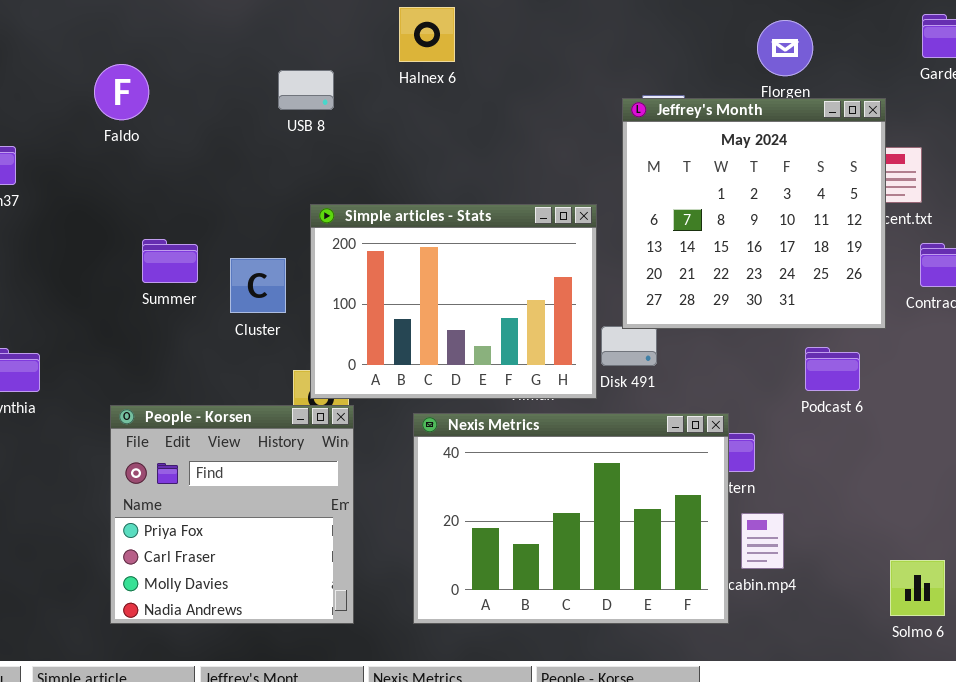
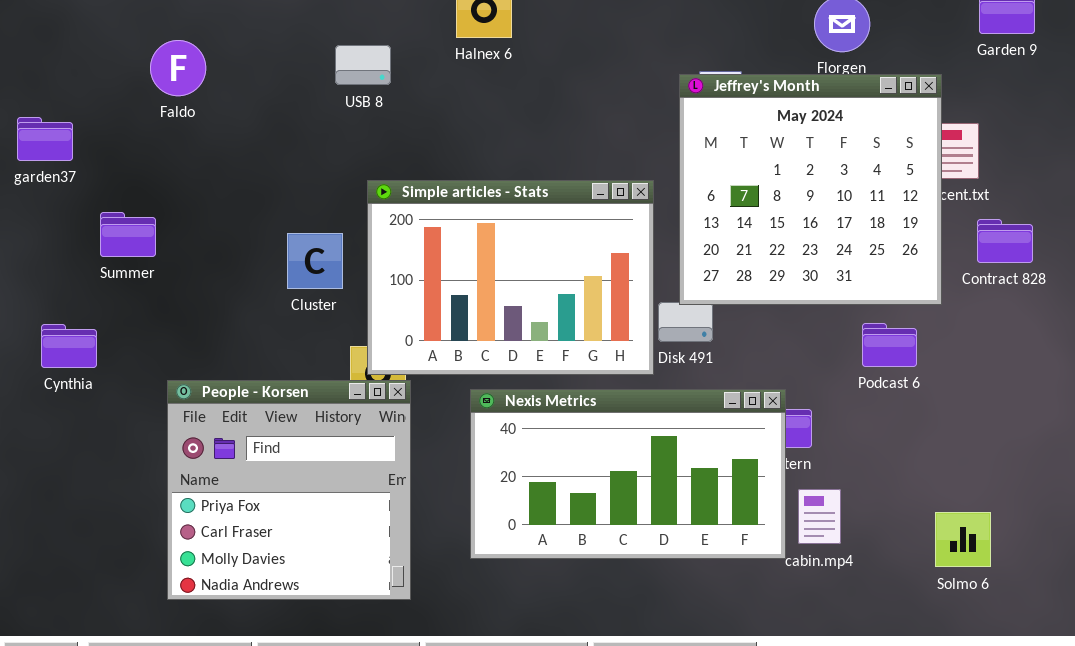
Summer: [142,239,198,283] -> [100,212,156,257], moved
Nexis Metrics: [413,413,729,624] -> [470,389,786,559], resized
Solmo 6: [890,560,945,616] -> [935,512,991,567], moved

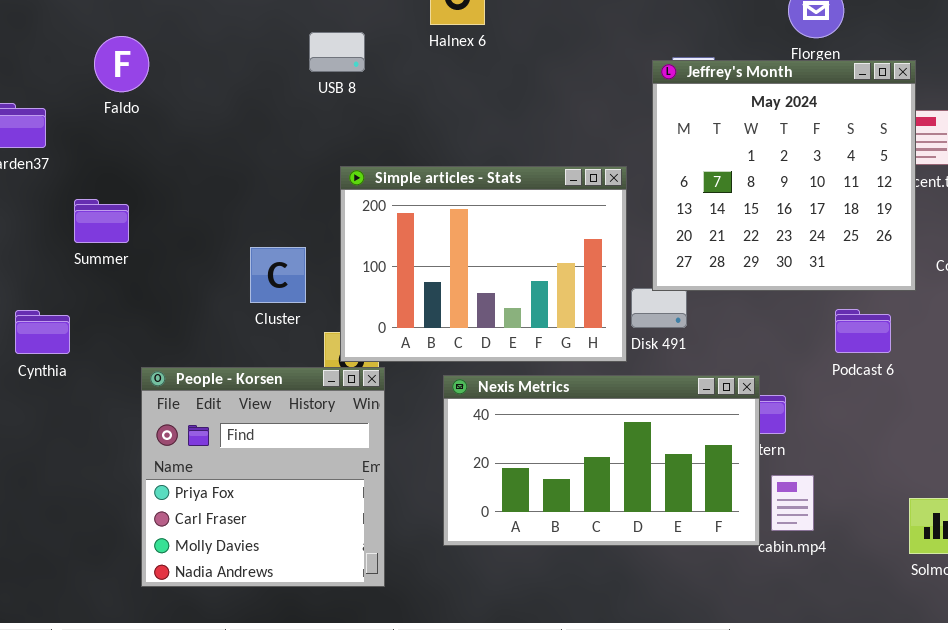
Faldo: [150,40,206,96] -> [94,36,149,92], moved
Cluster: [287,233,343,289] -> [250,247,306,303], moved

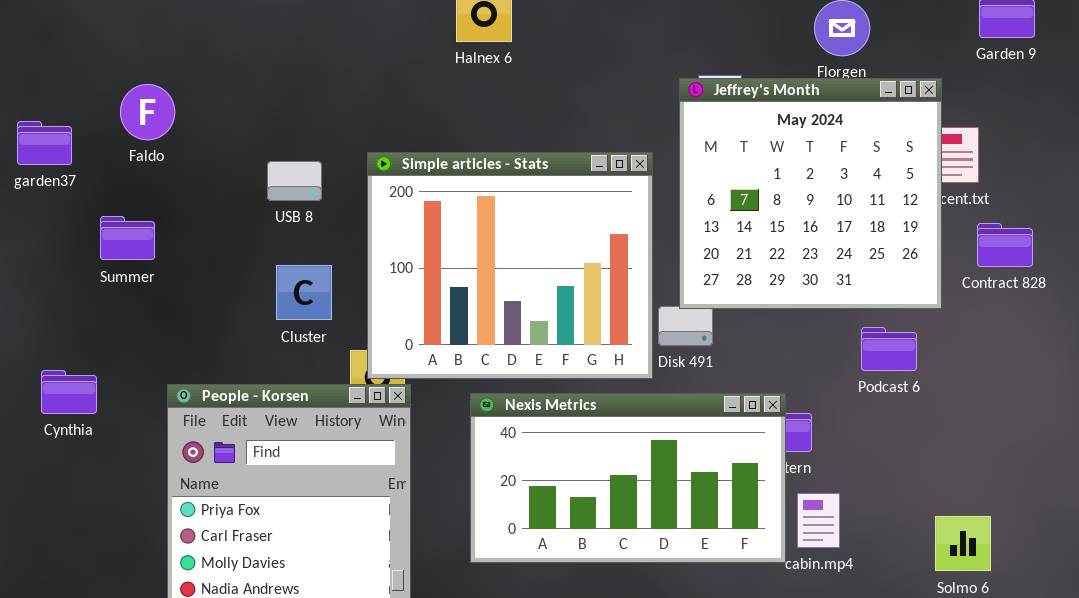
USB 8: [309,32,365,72] -> [267,161,322,201], moved
Faldo: [94,36,149,92] -> [120,84,175,140], moved
Simple articles - Stats: [340,166,627,362] -> [367,152,653,379], resized
Cynthia: [15,310,70,354] -> [41,370,97,414], moved

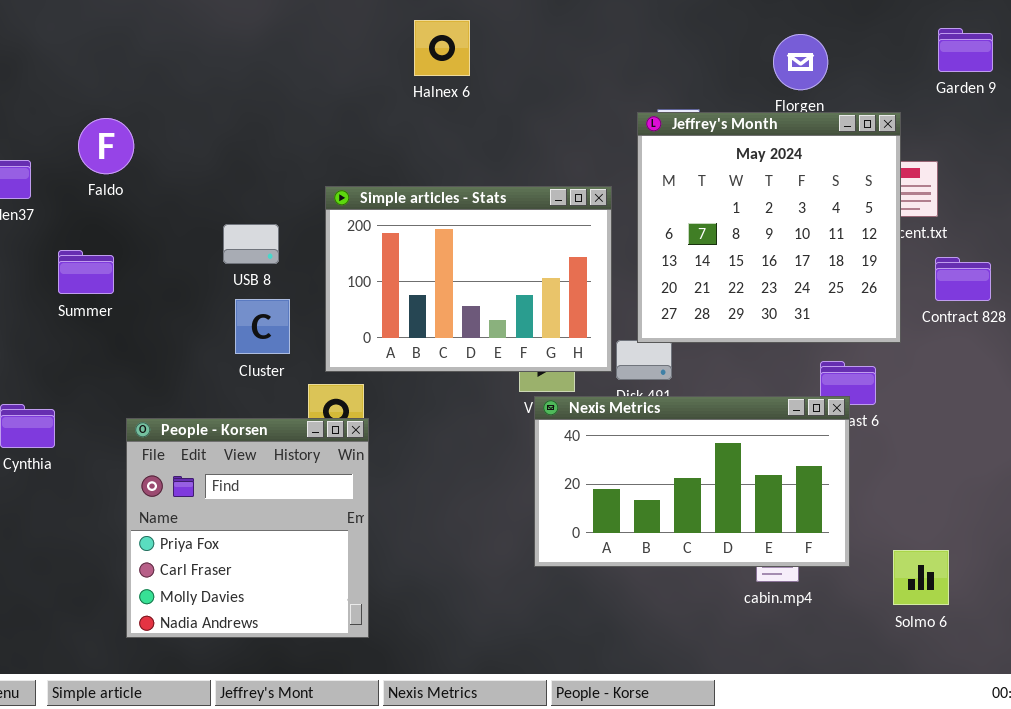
Simple articles - Stats: [367,152,653,379] -> [325,186,612,372], resized
USB 8: [267,161,322,201] -> [223,224,279,264], moved
Nexis Metrics: [470,393,786,563] -> [534,396,850,567], moved

